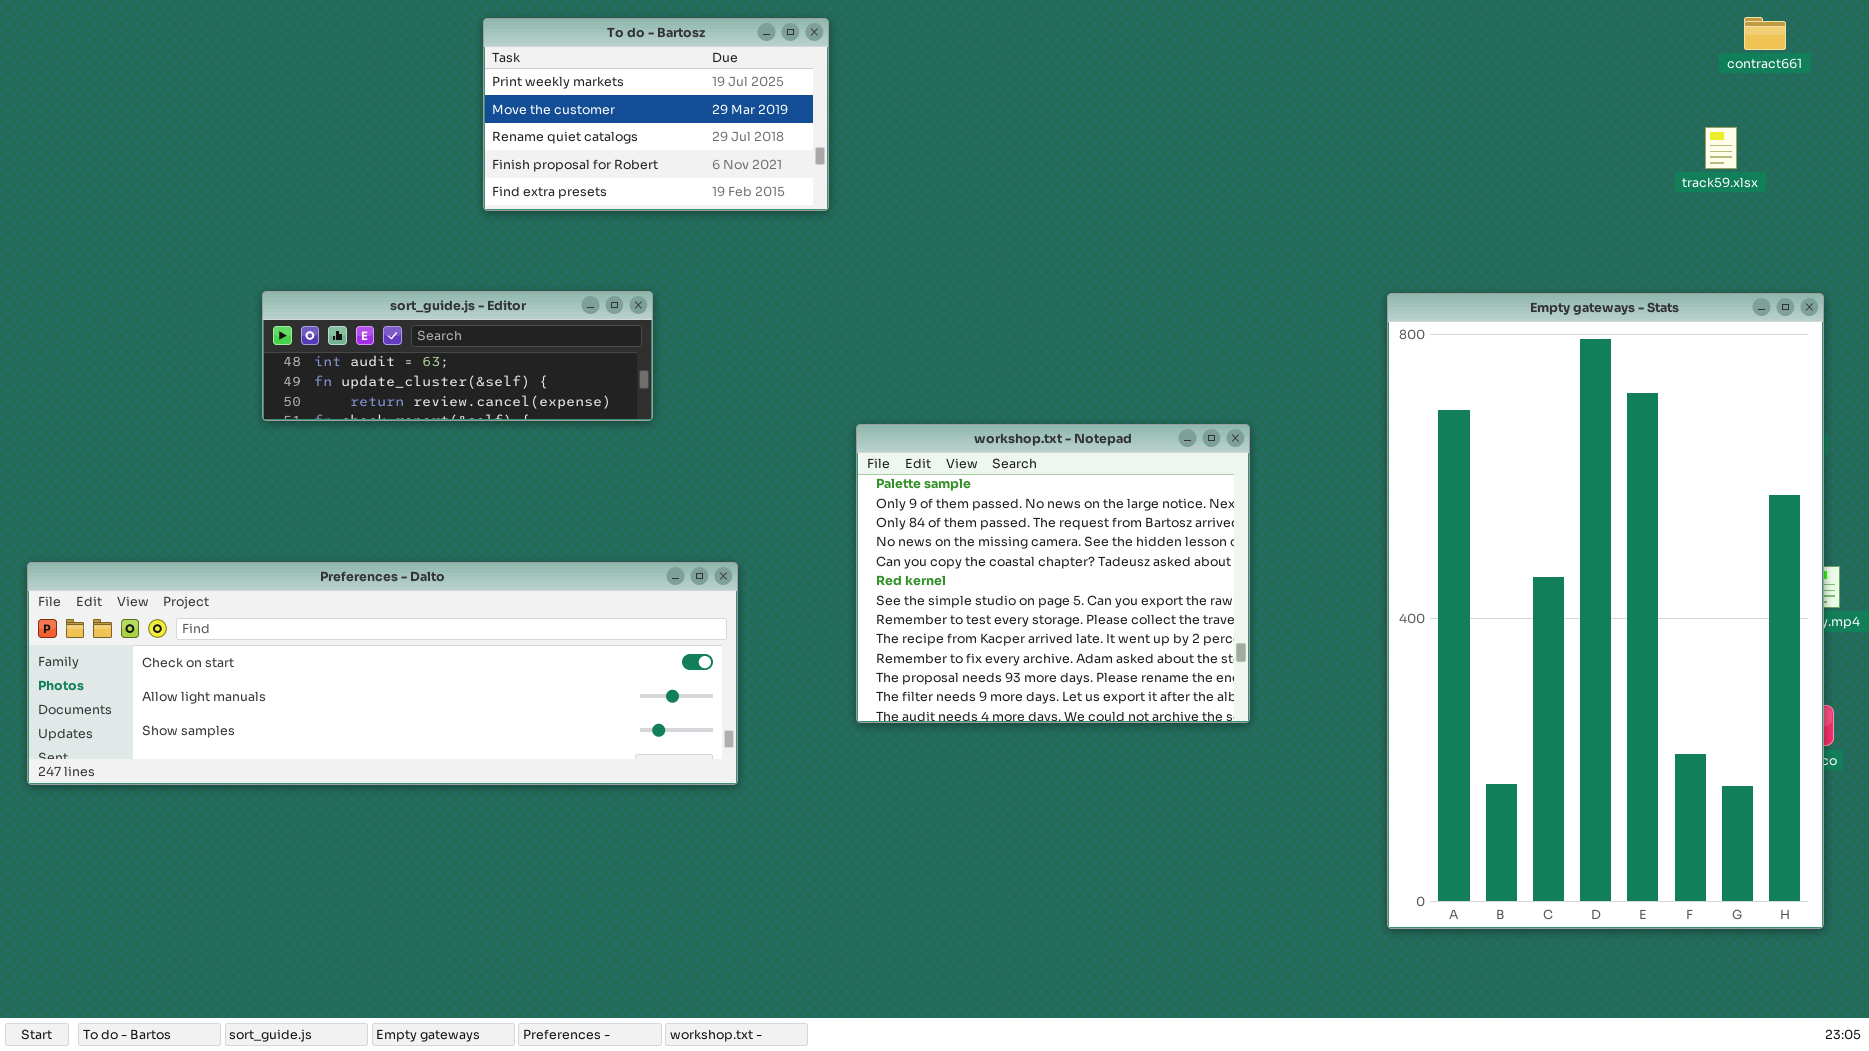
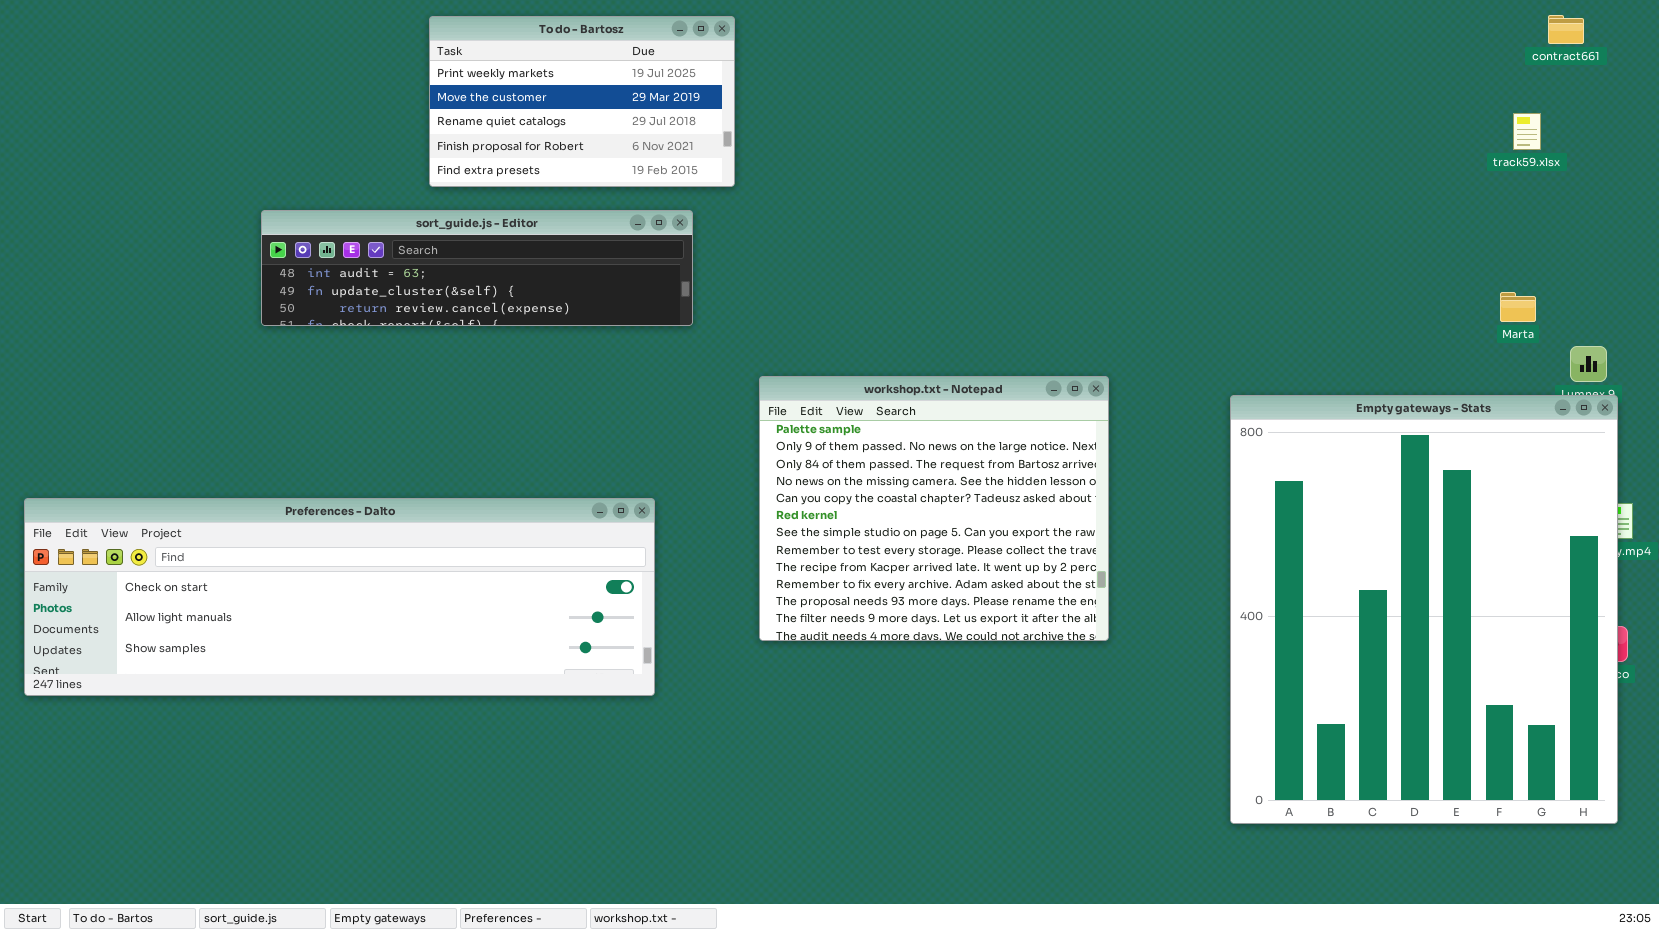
sort_guide.js - Editor: [262,291,653,421] -> [261,210,693,326], moved, resized
Empty gateways - Stats: [1387,293,1824,929] -> [1230,395,1618,824], resized

